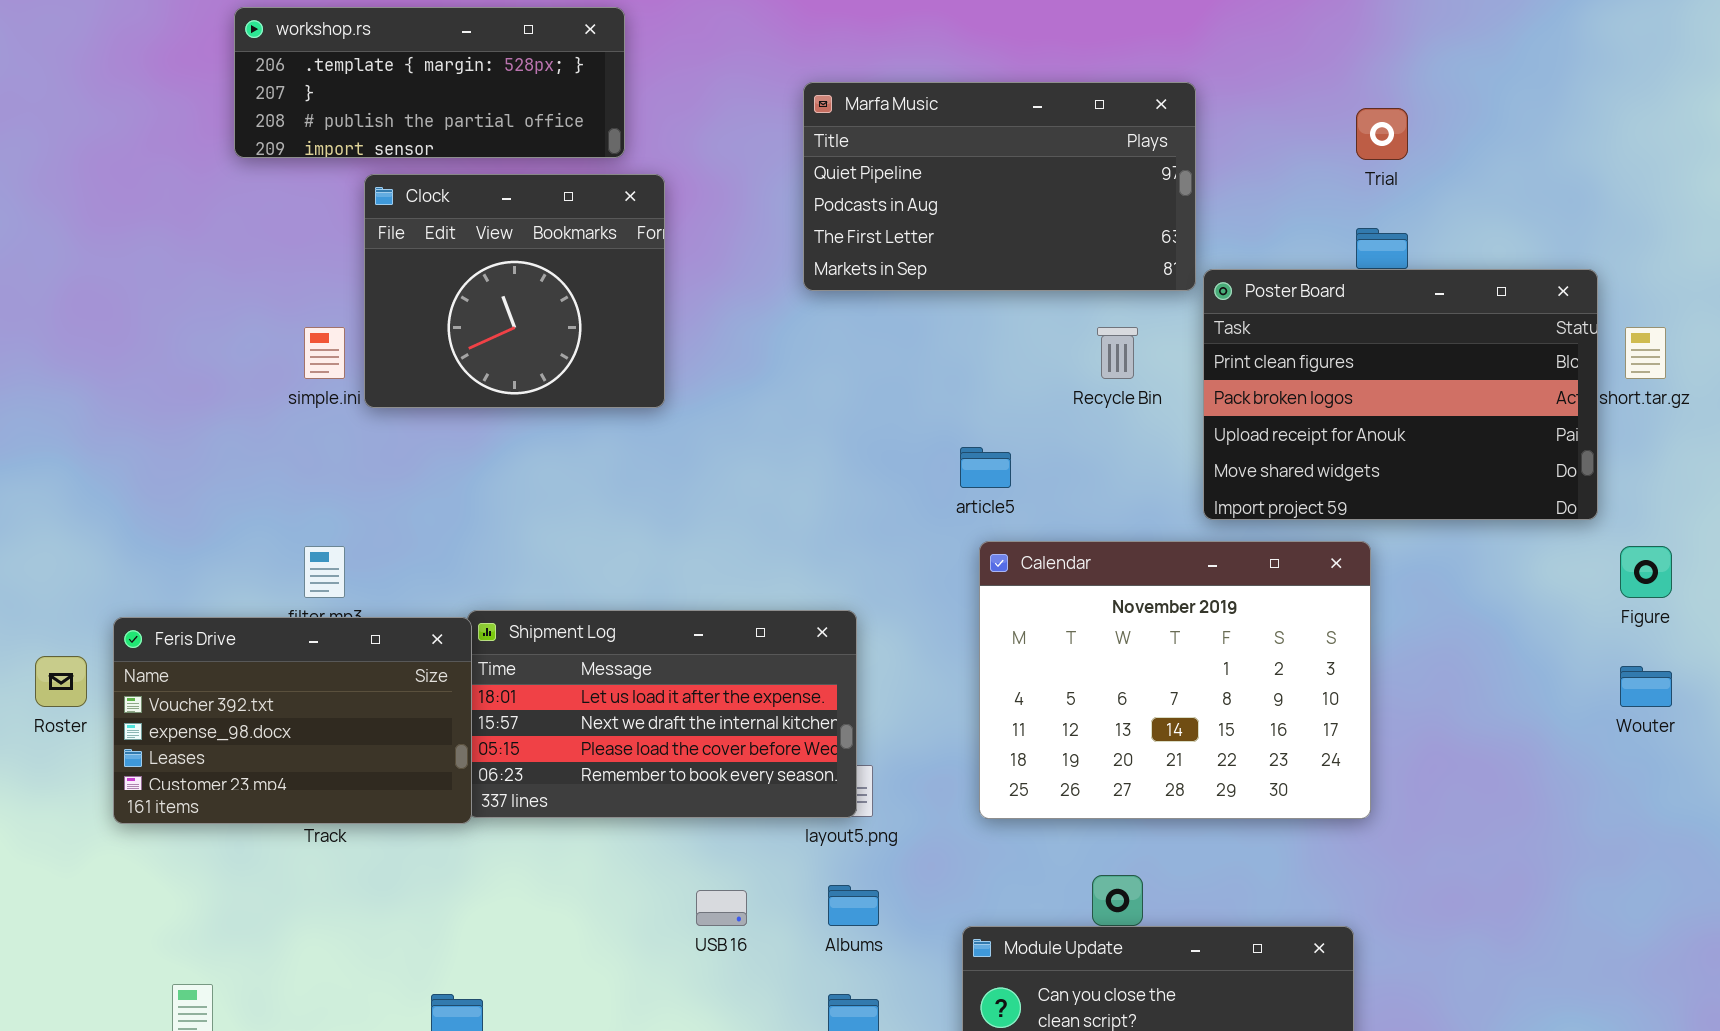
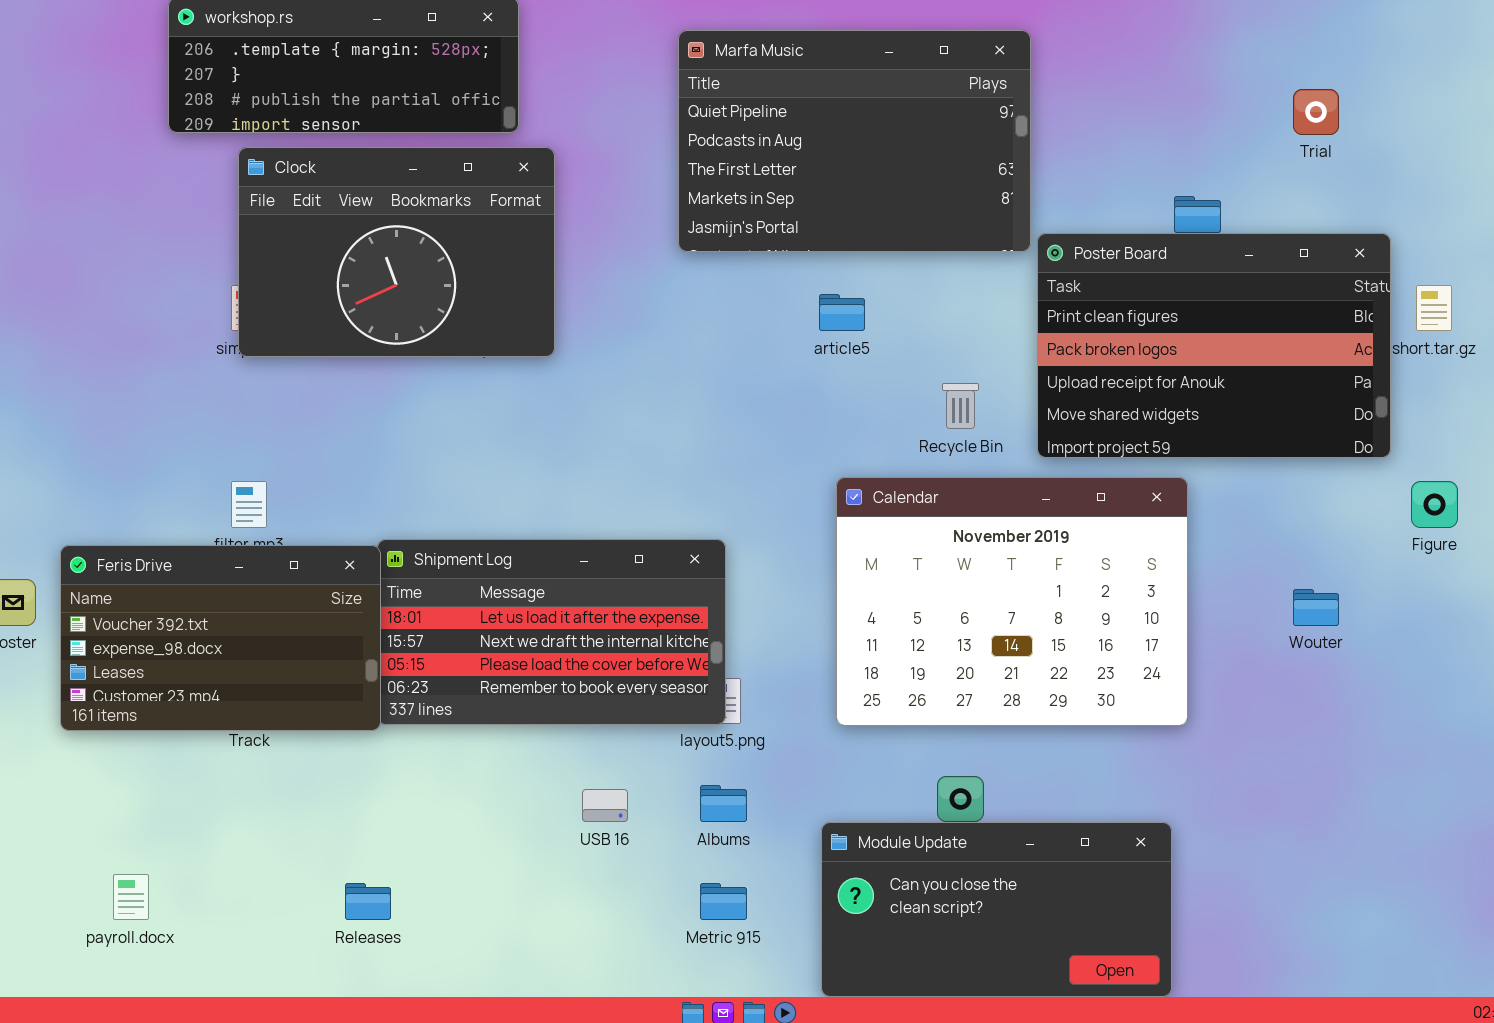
Marfa Music: [803,82,1196,291] -> [678,30,1031,252], resized
Trial: [1356,108,1408,160] -> [1293,89,1339,135], moved
Clock: [364,174,665,408] -> [238,147,555,357], resized
Recycle Bin: [1097,327,1138,379] -> [942,383,979,429], moved
article5: [960,447,1011,488] -> [819,294,865,331], moved
Wouter: [1620,666,1672,707] -> [1293,589,1339,626], moved

